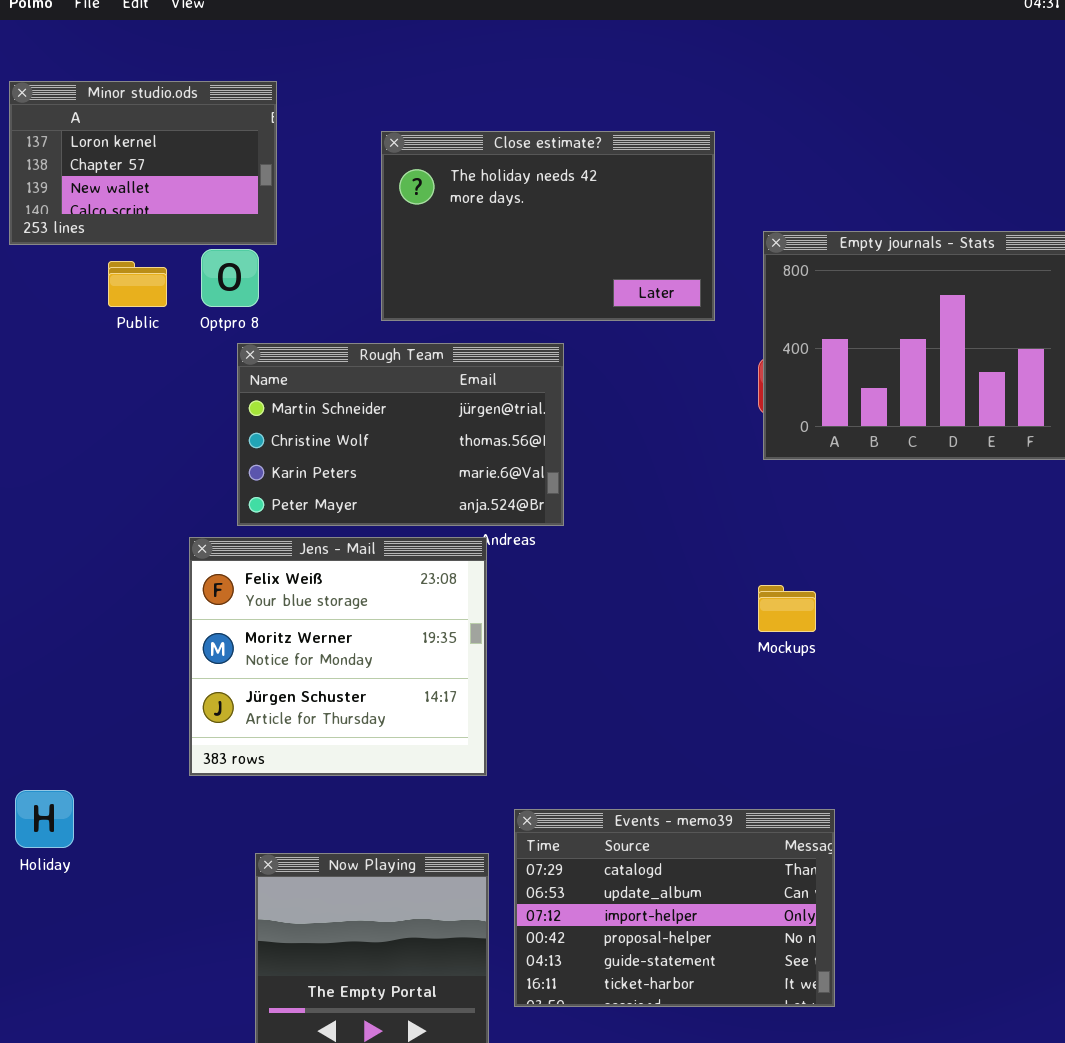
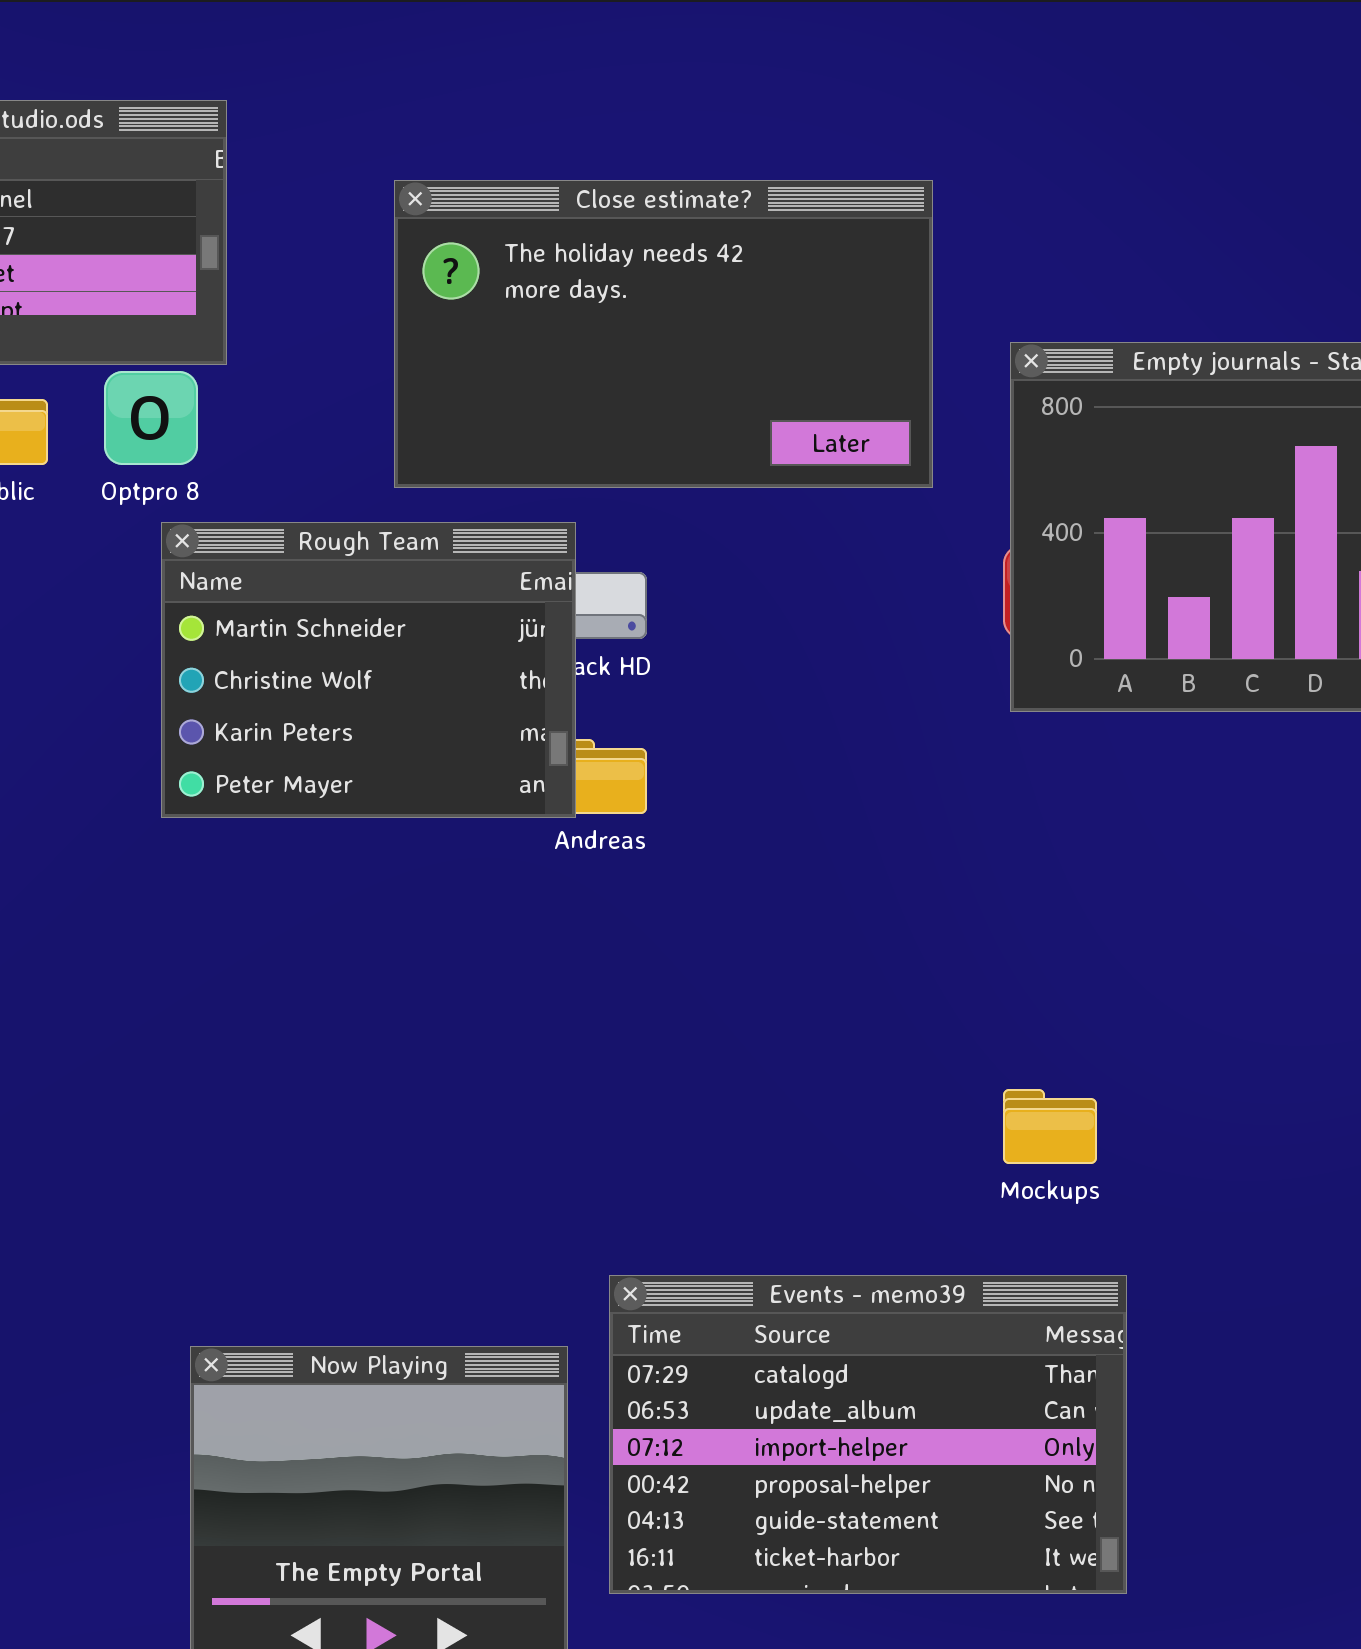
Rough Team: [237,343,564,526] -> [161,522,576,818], resized
Jens - Mail: [189,537,487,776] -> none, closed
Mockups: [758,585,816,632] -> [1003,1089,1097,1164], moved

